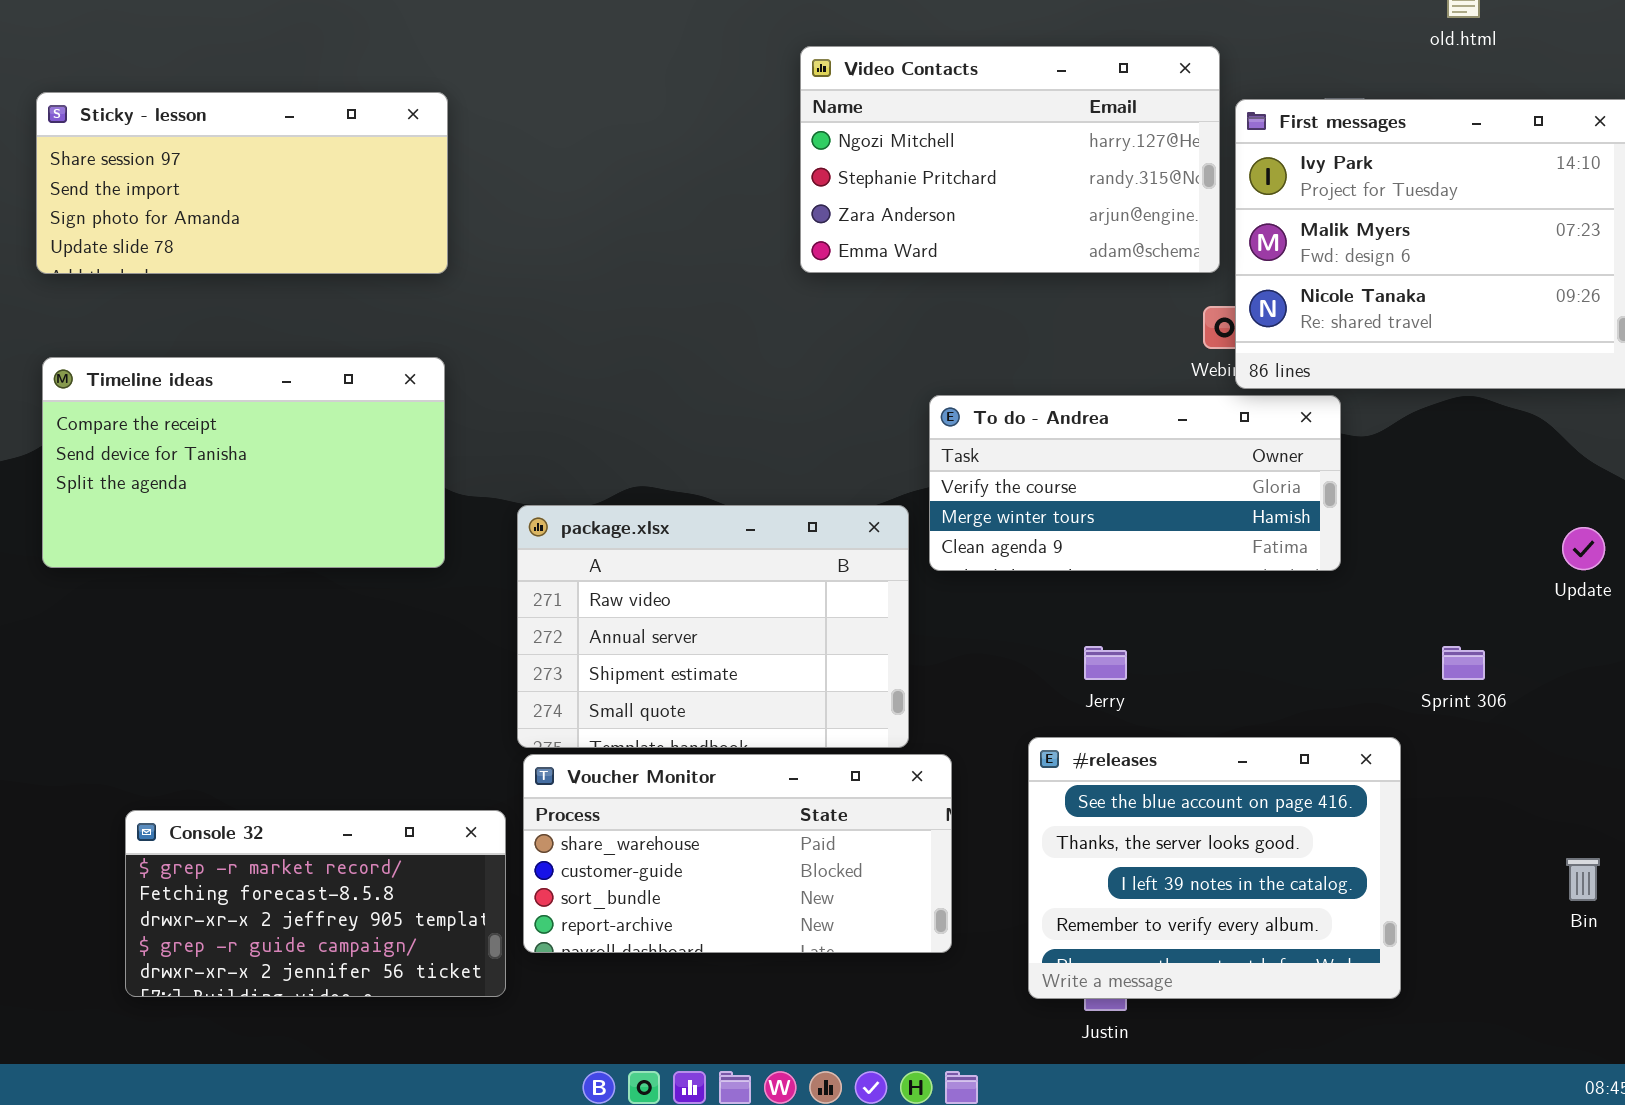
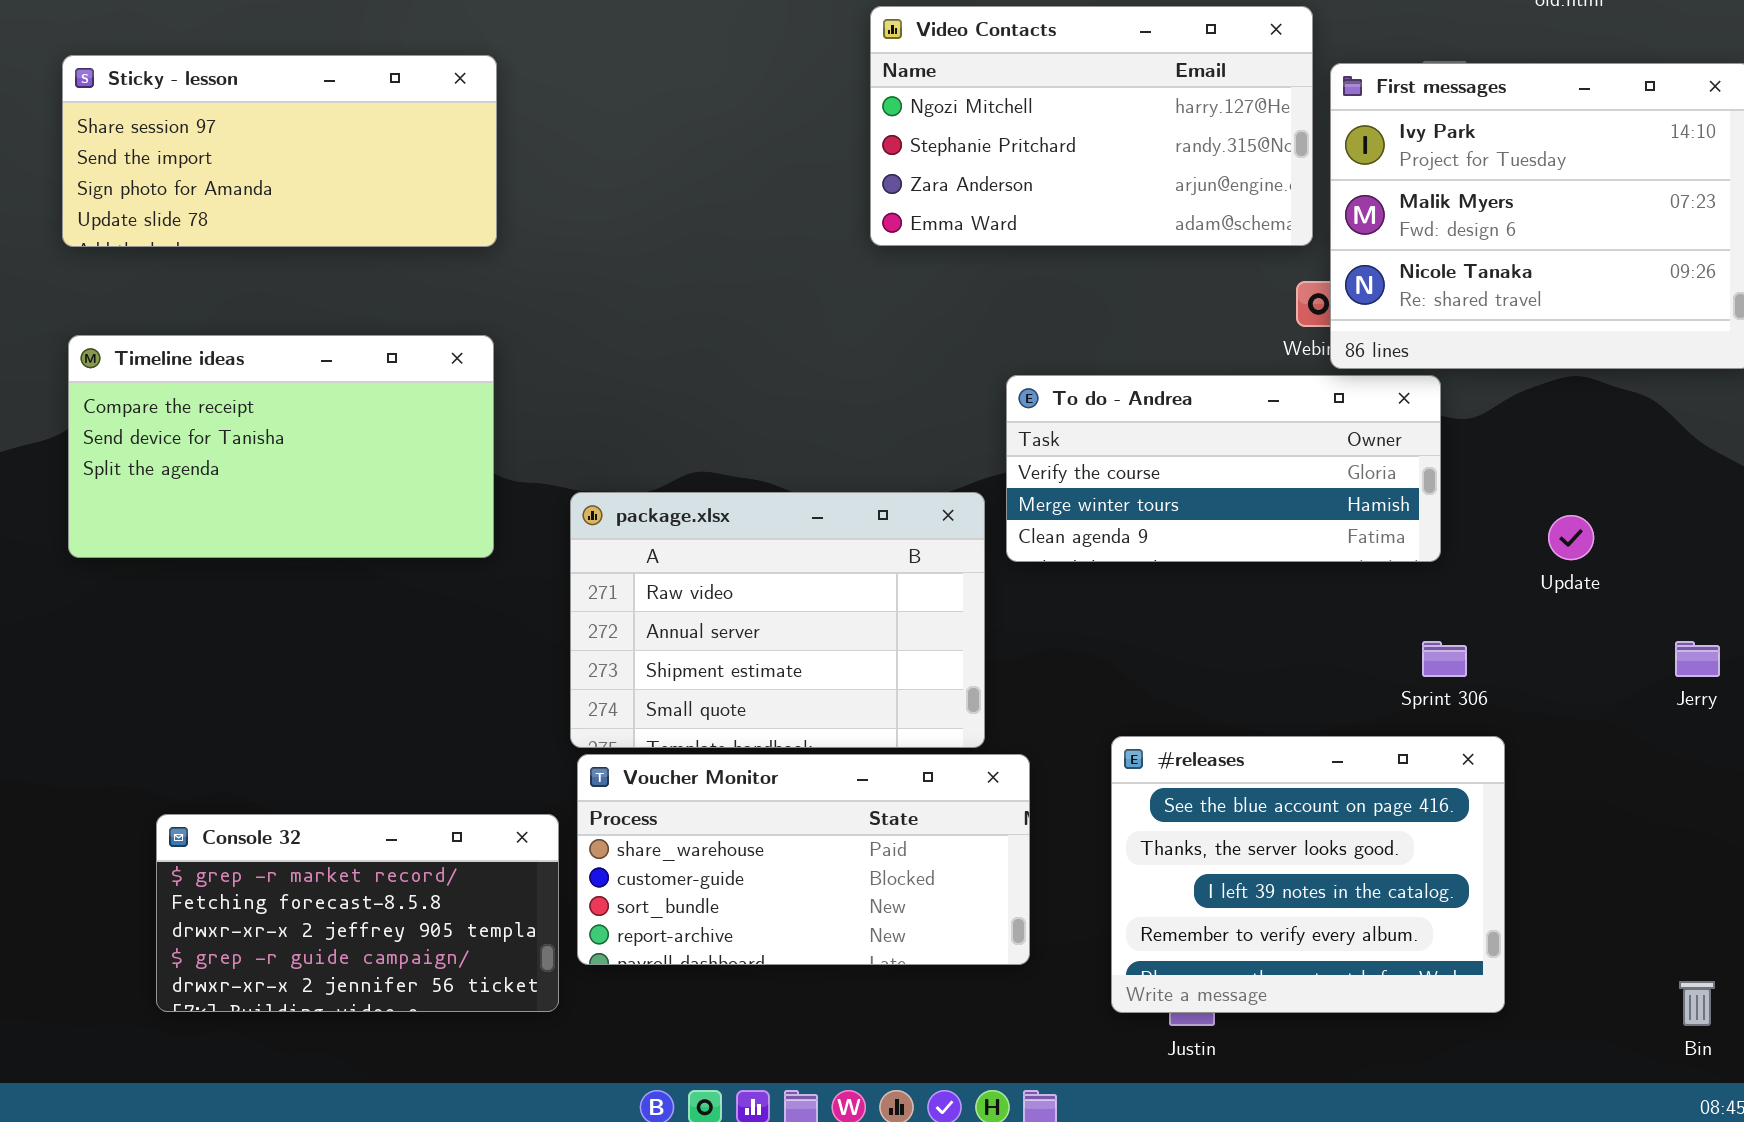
Update: [1562,527,1605,570] -> [1548,515,1594,560], moved
Jerry: [1084,646,1127,680] -> [1675,641,1720,677], moved
Sprint 306: [1442,646,1485,680] -> [1422,641,1467,677], moved
Bin: [1566,858,1600,901] -> [1679,981,1715,1026], moved

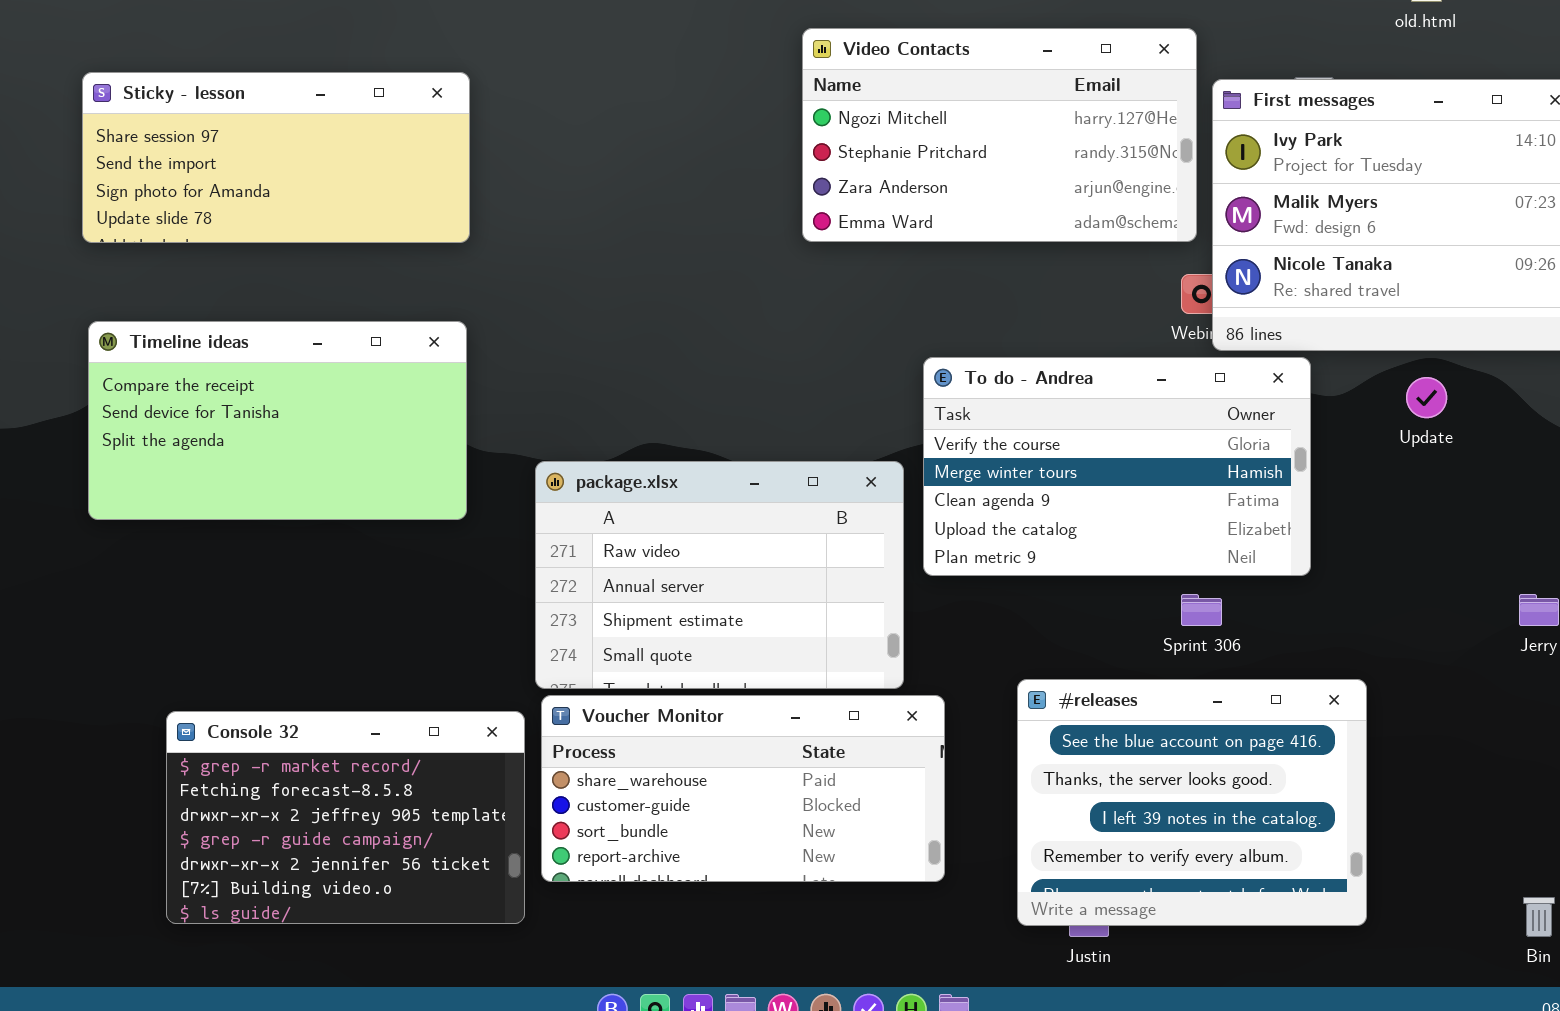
To do - Andrea: [1006,375,1441,562] -> [923,357,1311,576], resized
Update: [1548,515,1594,560] -> [1406,377,1447,418], moved
Sprint 306: [1422,641,1467,677] -> [1181,594,1222,626], moved
Console 32: [156,814,559,1012] -> [166,711,525,924], resized

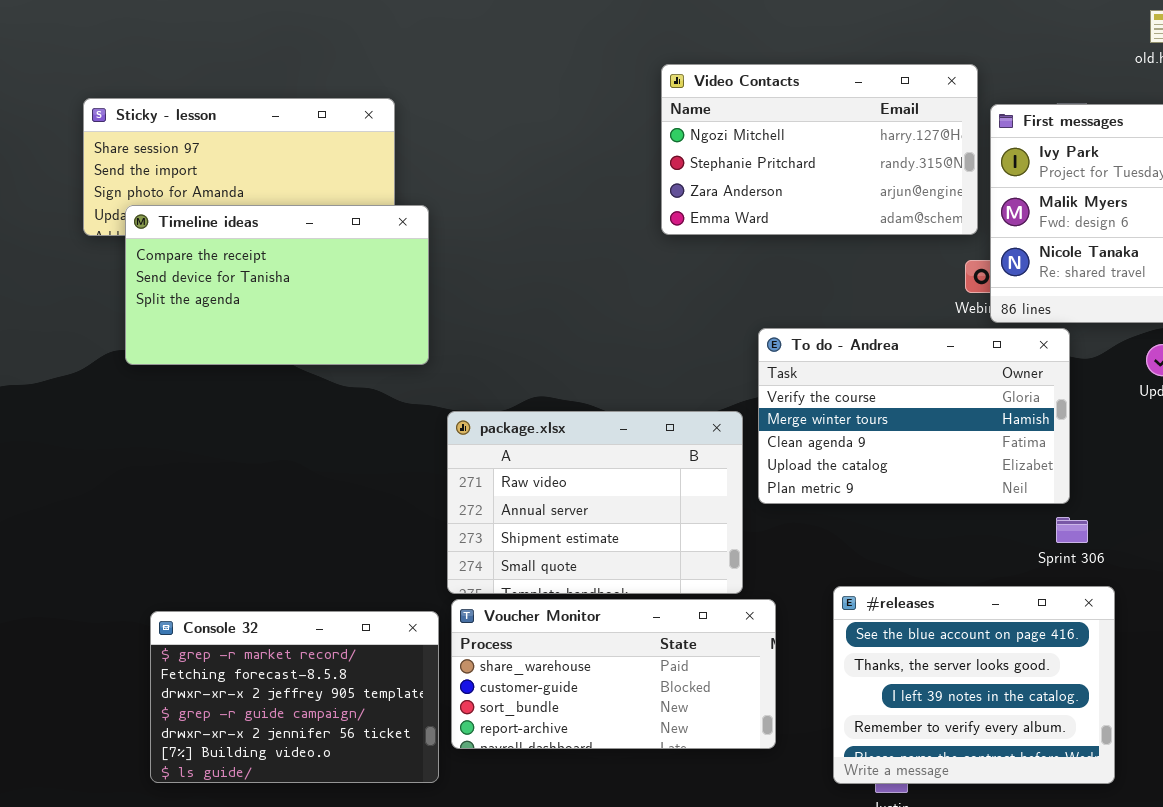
Timeline ideas: [88,321,467,520] -> [125,205,429,365], moved
Sprint 306: [1181,594,1222,626] -> [1056,517,1088,543], moved

